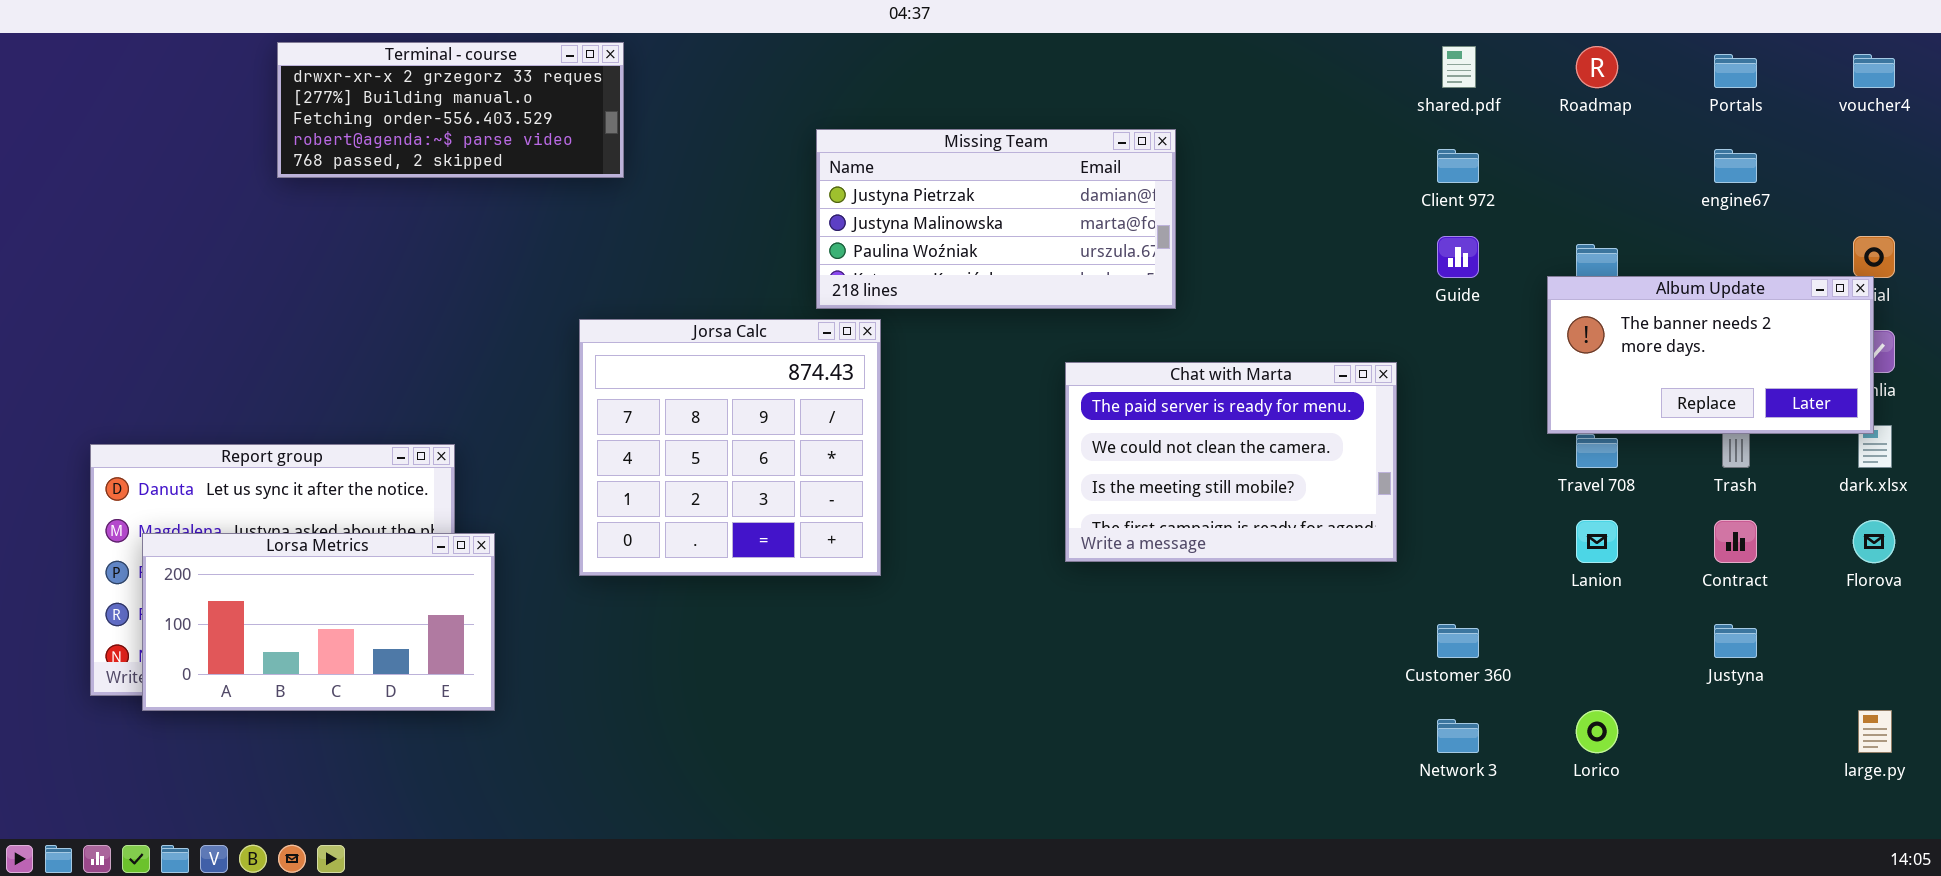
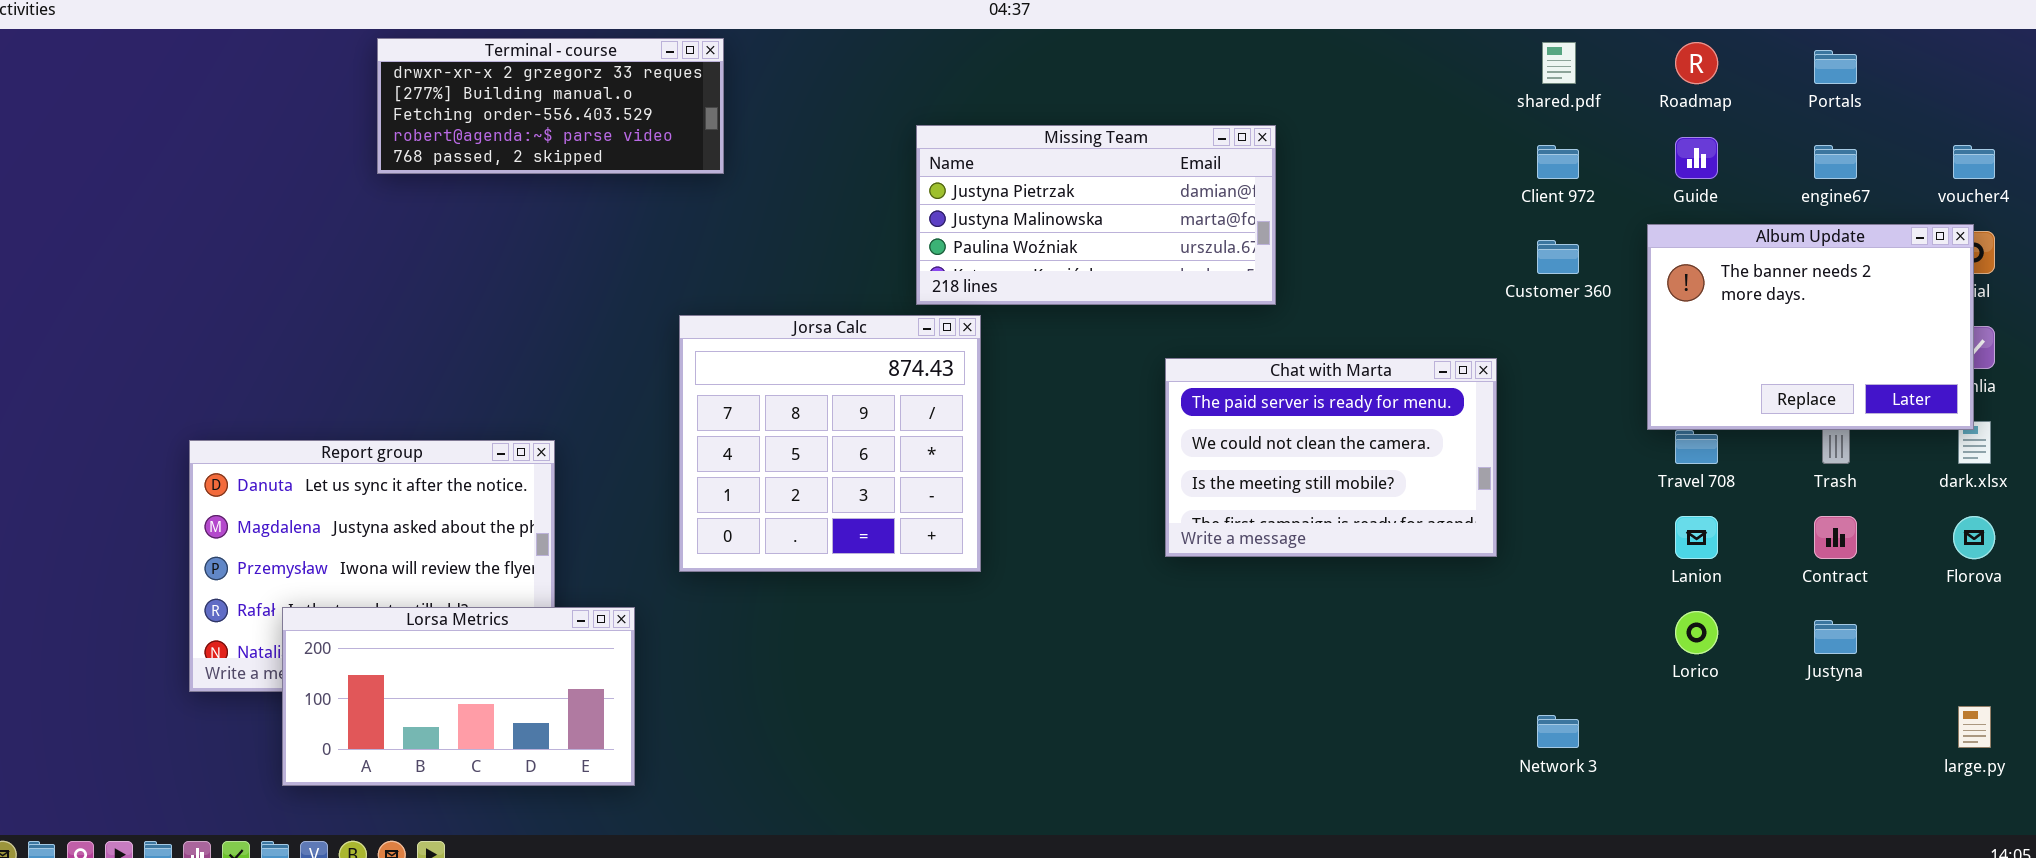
voucher4: [1853,54,1895,88] -> [1953,145,1995,179], moved
Guide: [1437,236,1479,278] -> [1675,137,1718,179], moved
Album Update: [1547,276,1874,434] -> [1647,224,1974,430], resized
Lorsa Metrics: [142,533,495,711] -> [282,607,635,786], moved
Customer 360: [1437,624,1479,658] -> [1537,240,1579,274], moved
Lorico: [1576,710,1618,753] -> [1675,611,1718,654], moved

